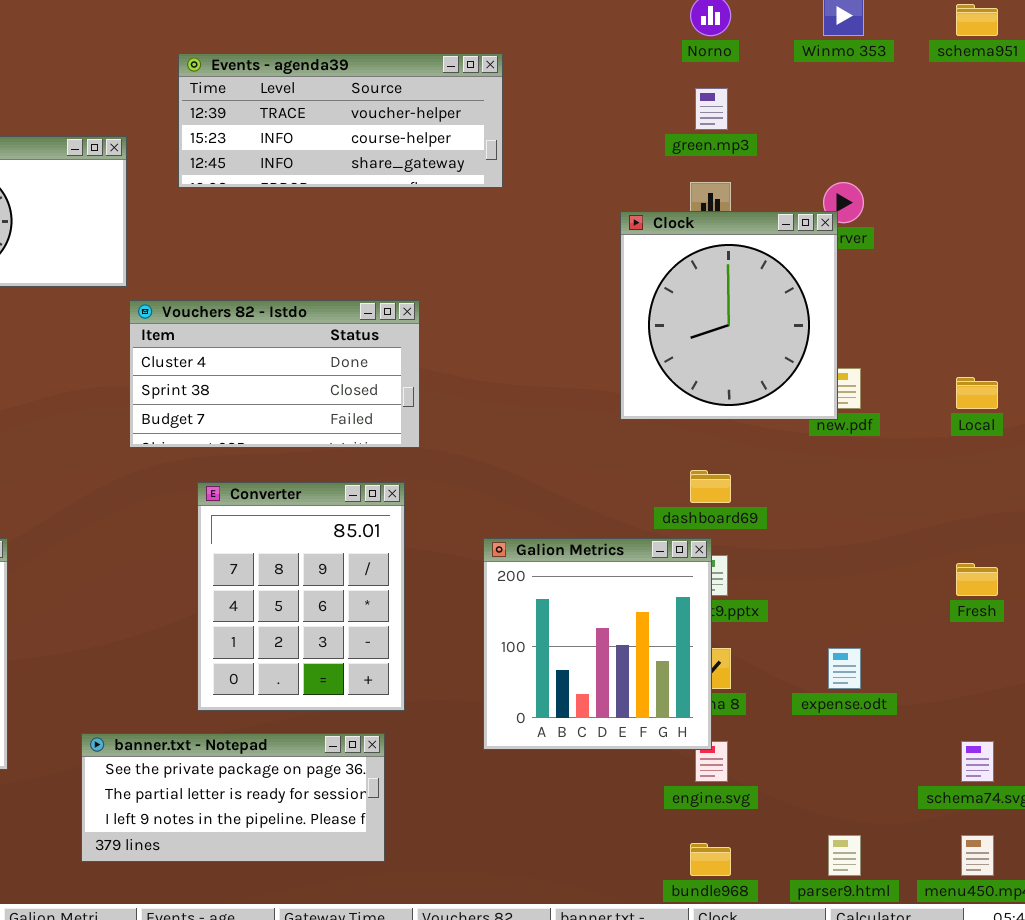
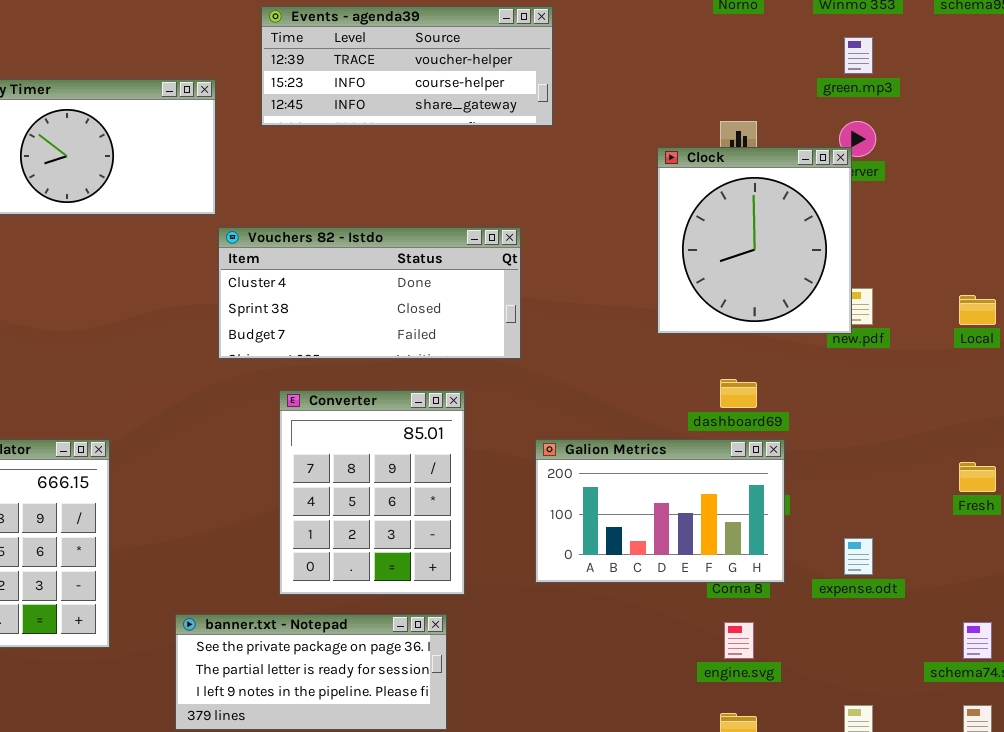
green.mp3: [695,88,728,130] -> [844,37,873,74], moved
Vouchers 82 - Istdo: [129,300,420,448] -> [218,227,521,359], resized
Galion Metrics: [483,538,712,750] -> [535,439,785,583], resized

